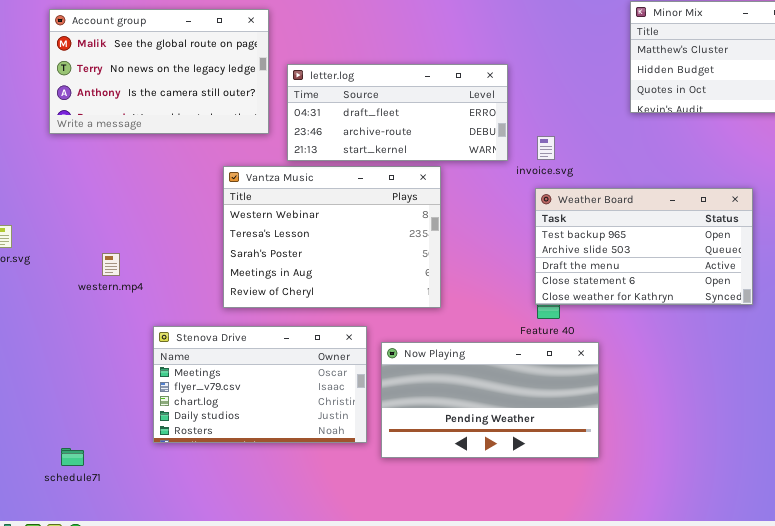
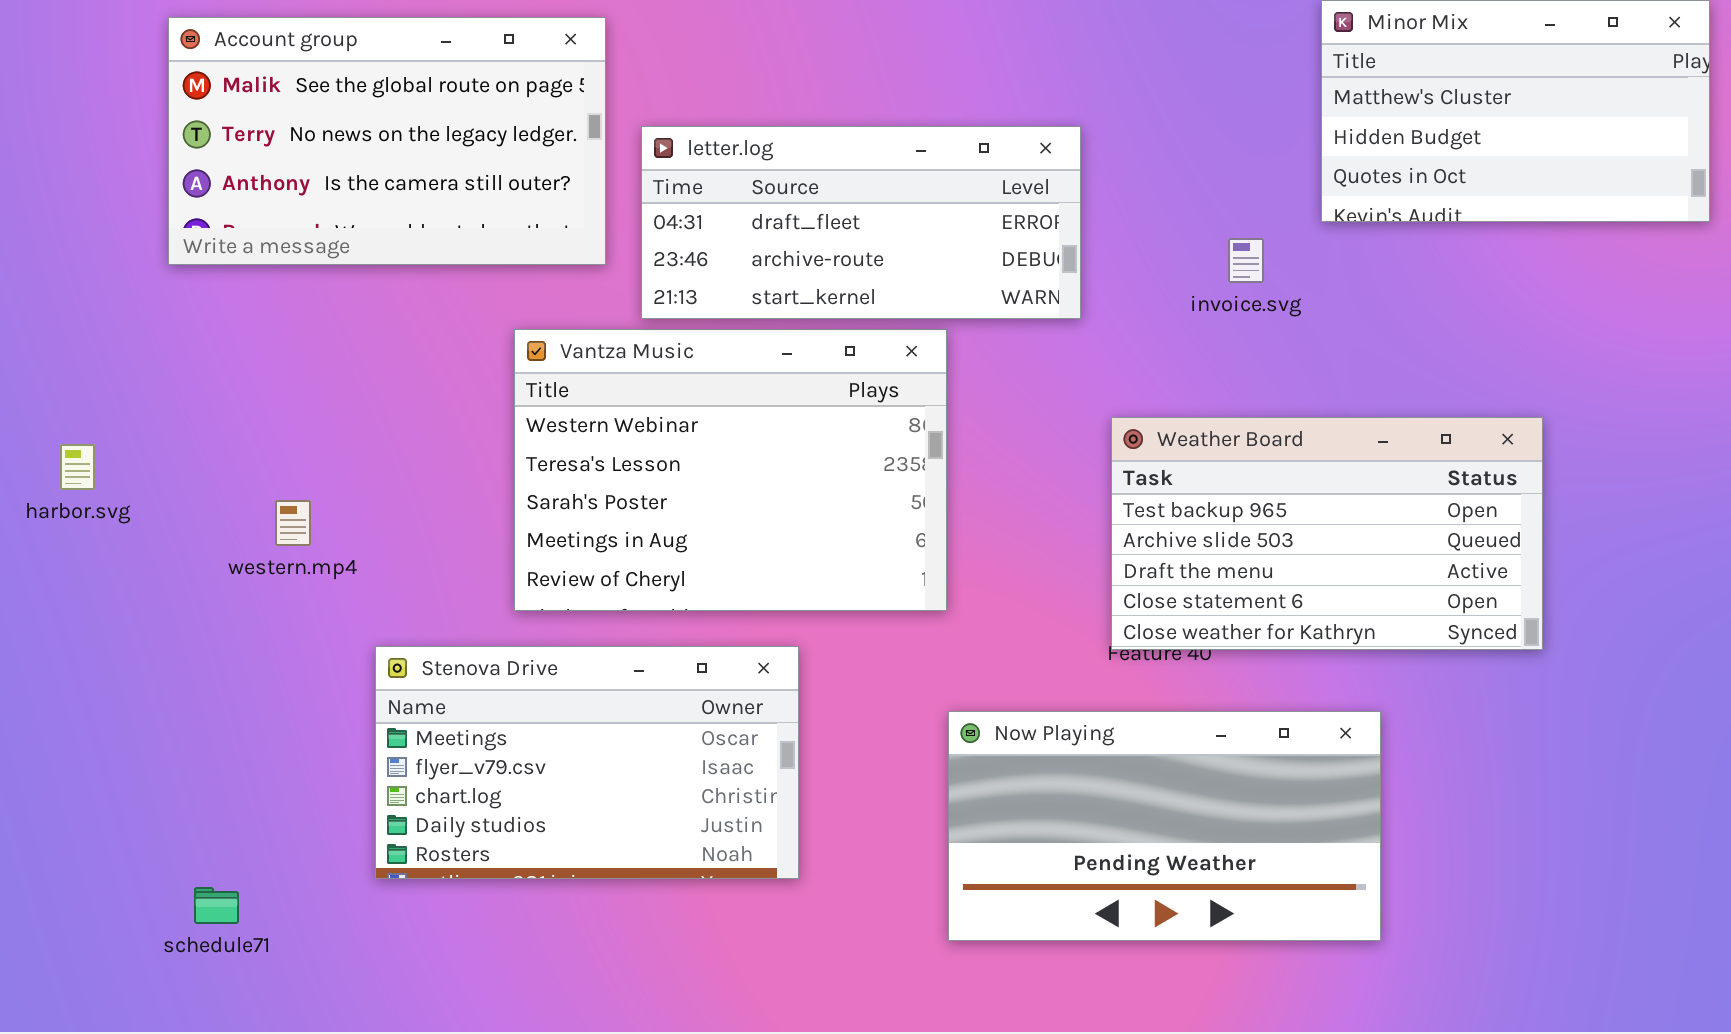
invoice.svg: [537,136,555,160] -> [1228,238,1264,283], moved
Weather Board: [535,188,753,305] -> [1111,417,1543,650], moved
Now Playing: [381,342,599,458] -> [948,711,1381,941], moved

